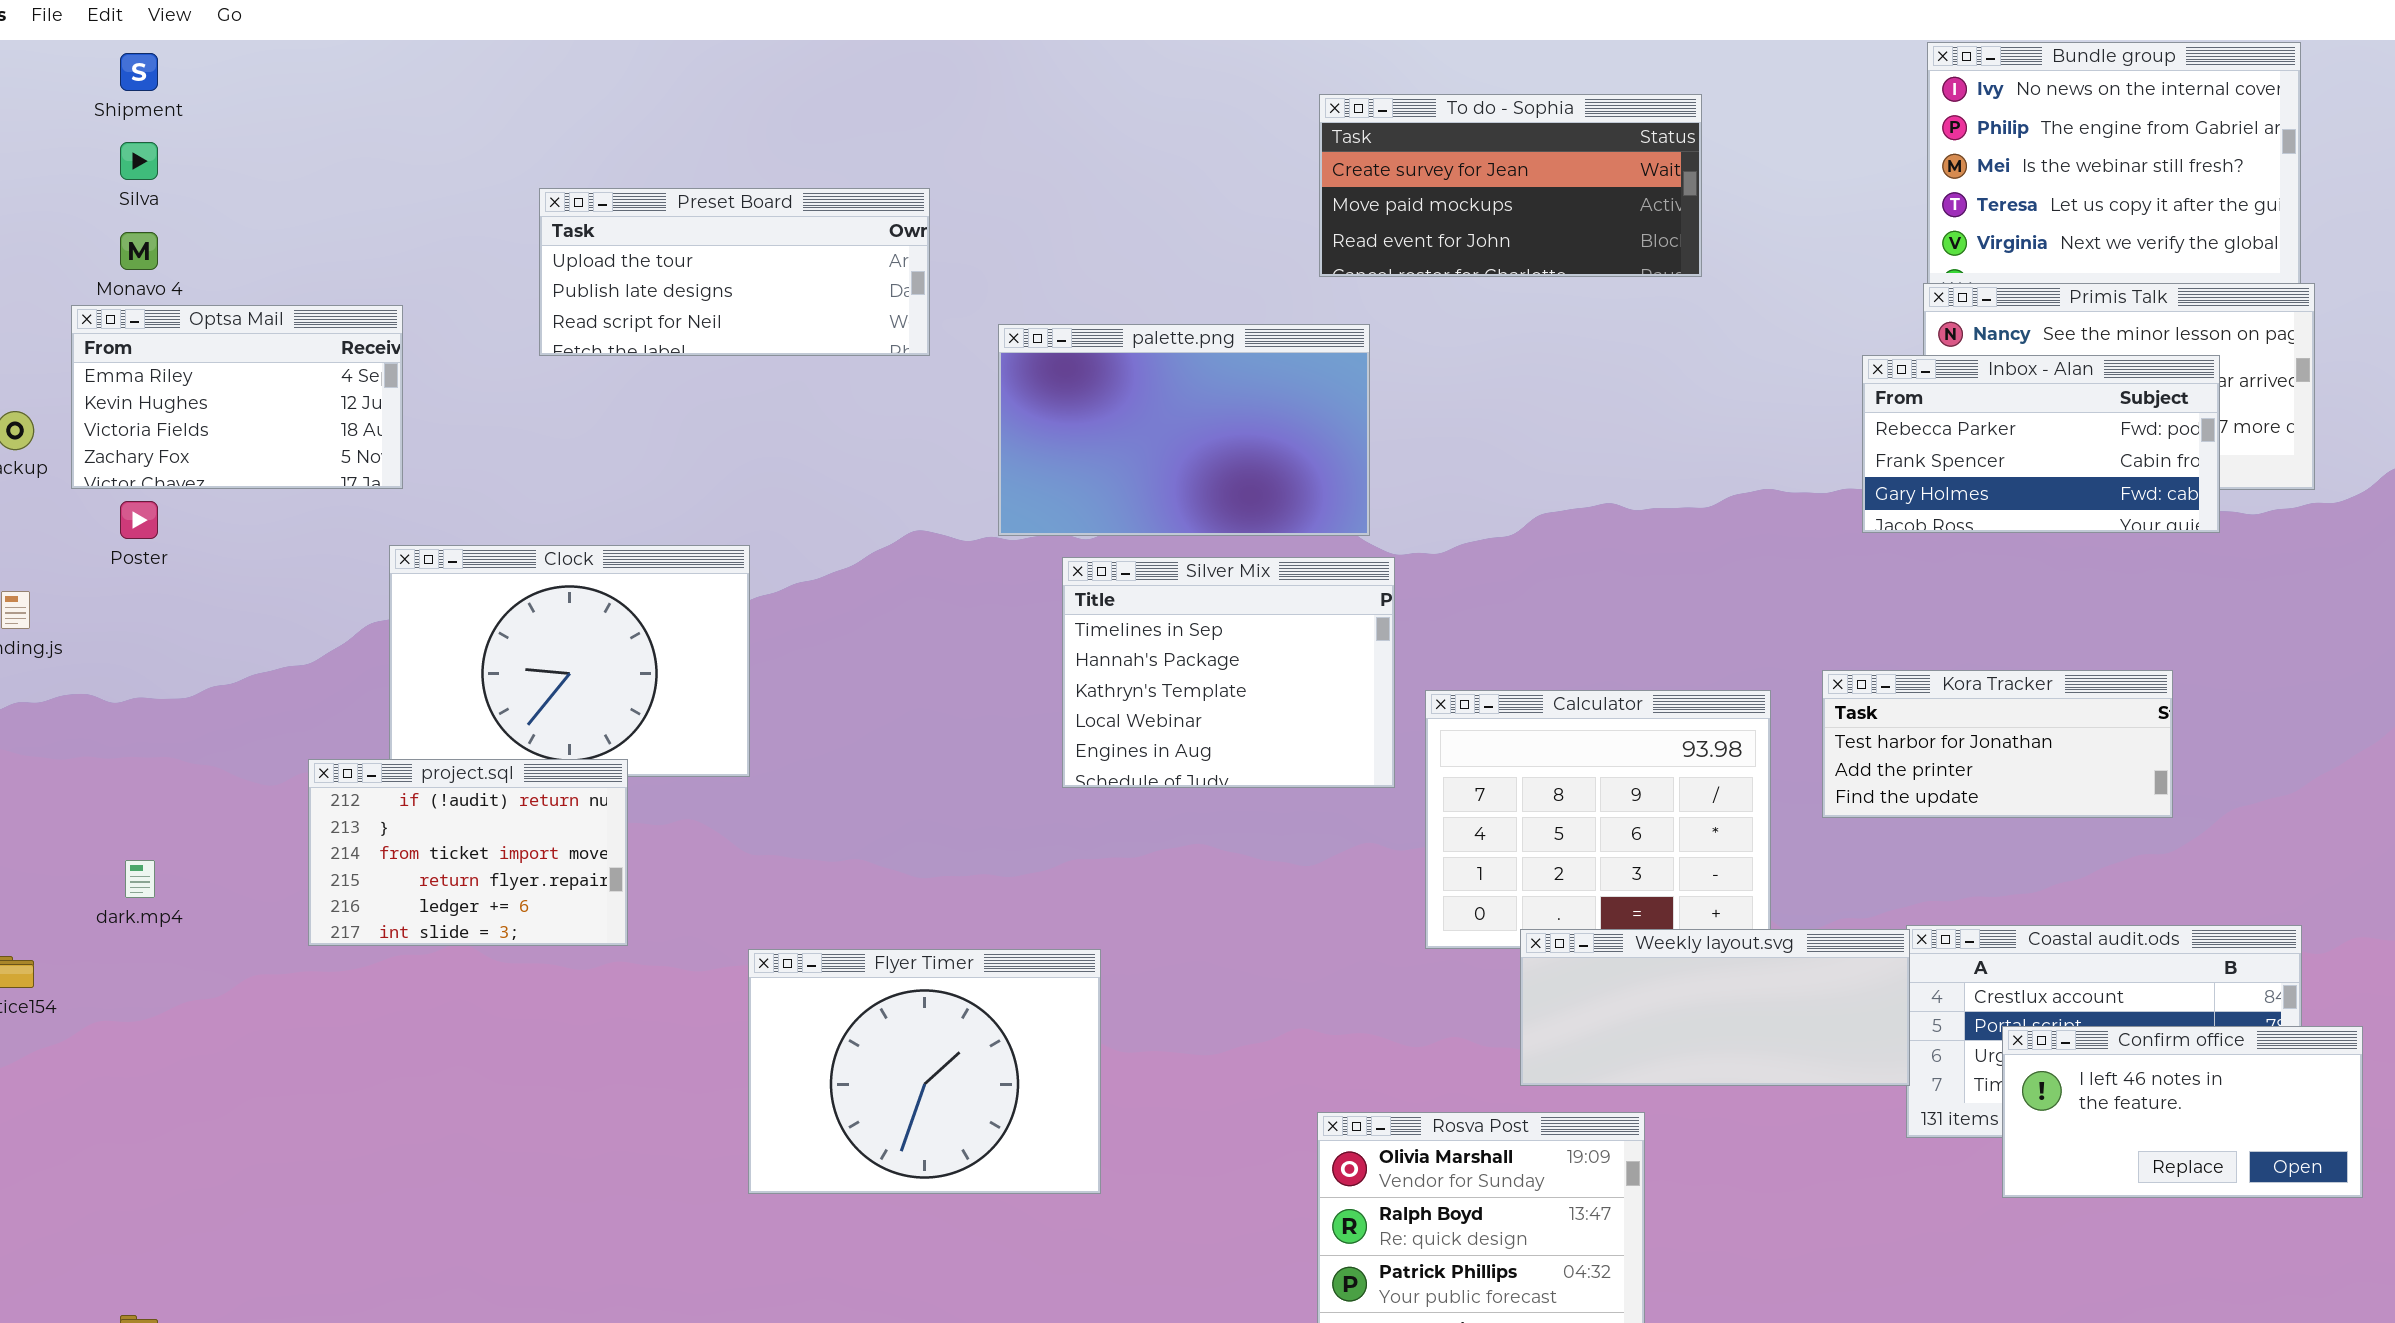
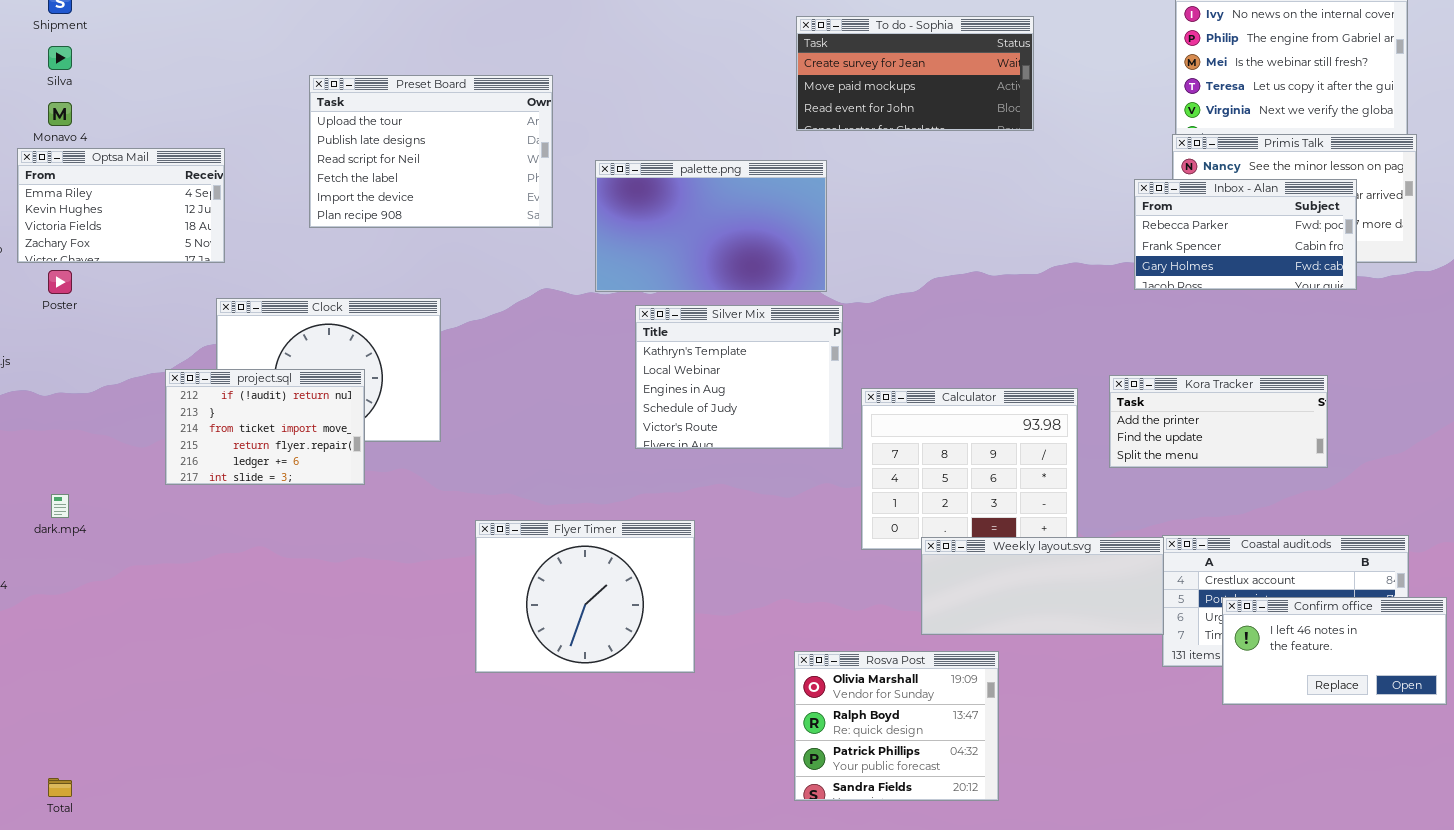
Preset Board: [539,188,930,356] -> [309,75,553,228], resized
Silver Mix: [1062,557,1395,788] -> [635,305,843,449], scrolled down 2 rows
Kora Tracker: [1822,670,2173,818] -> [1109,375,1328,468], scrolled down 1 row
project.sql: [308,759,628,946] -> [165,369,365,485], moved
Flyer Timer: [748,949,1101,1194] -> [475,520,695,673], moved

